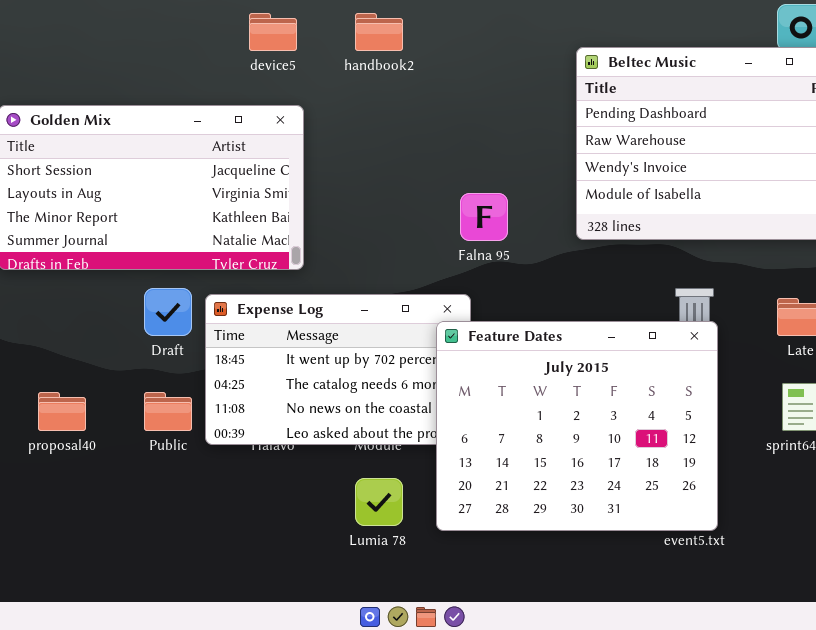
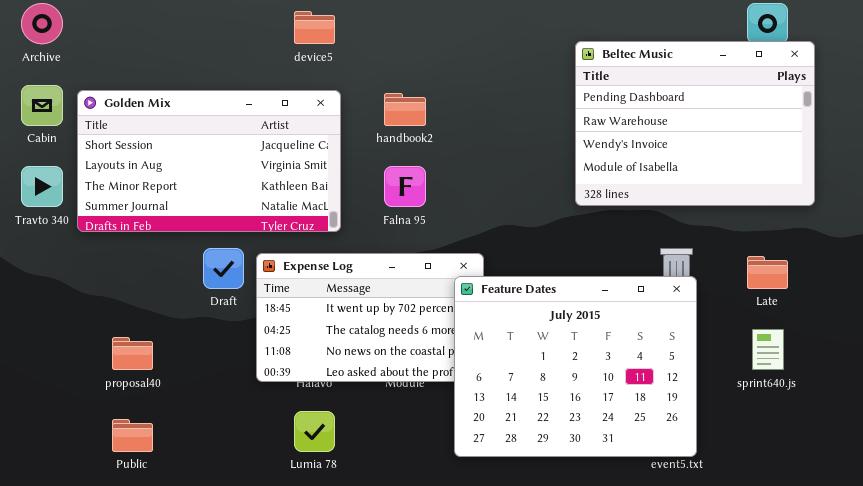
handbook2: [355,13,403,51] -> [384,93,426,126], moved
Falna 95: [460,193,508,241] -> [384,166,426,207], moved
Public: [144,392,192,431] -> [112,419,153,452], moved
Lumia 78: [355,478,403,526] -> [294,411,335,452], moved

